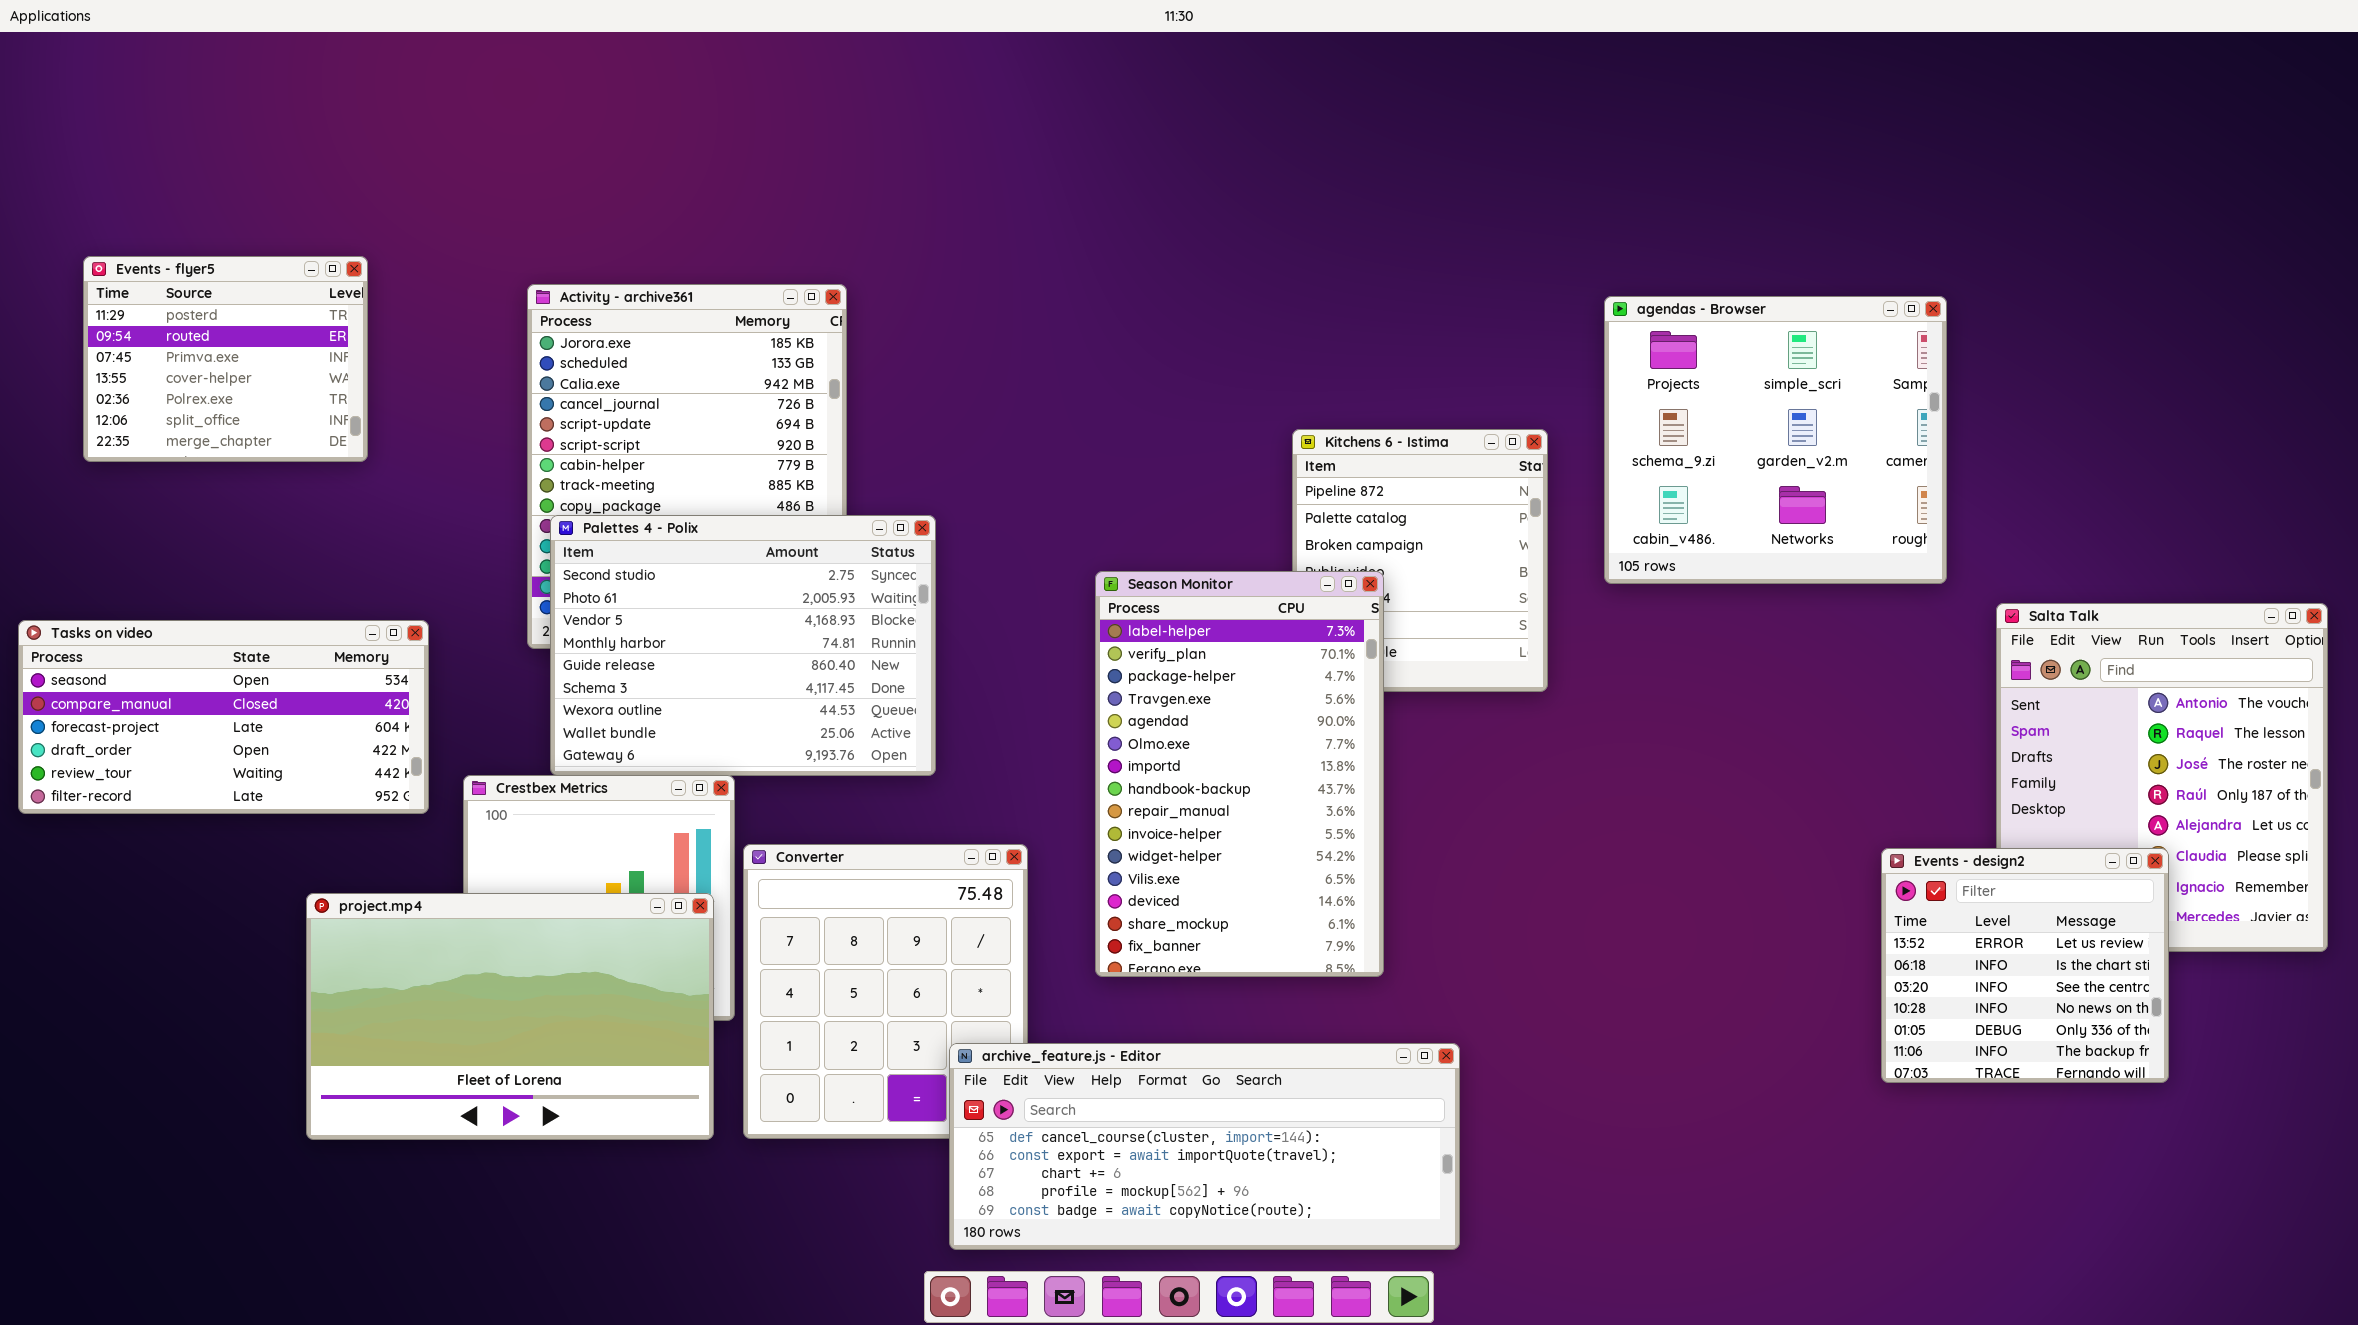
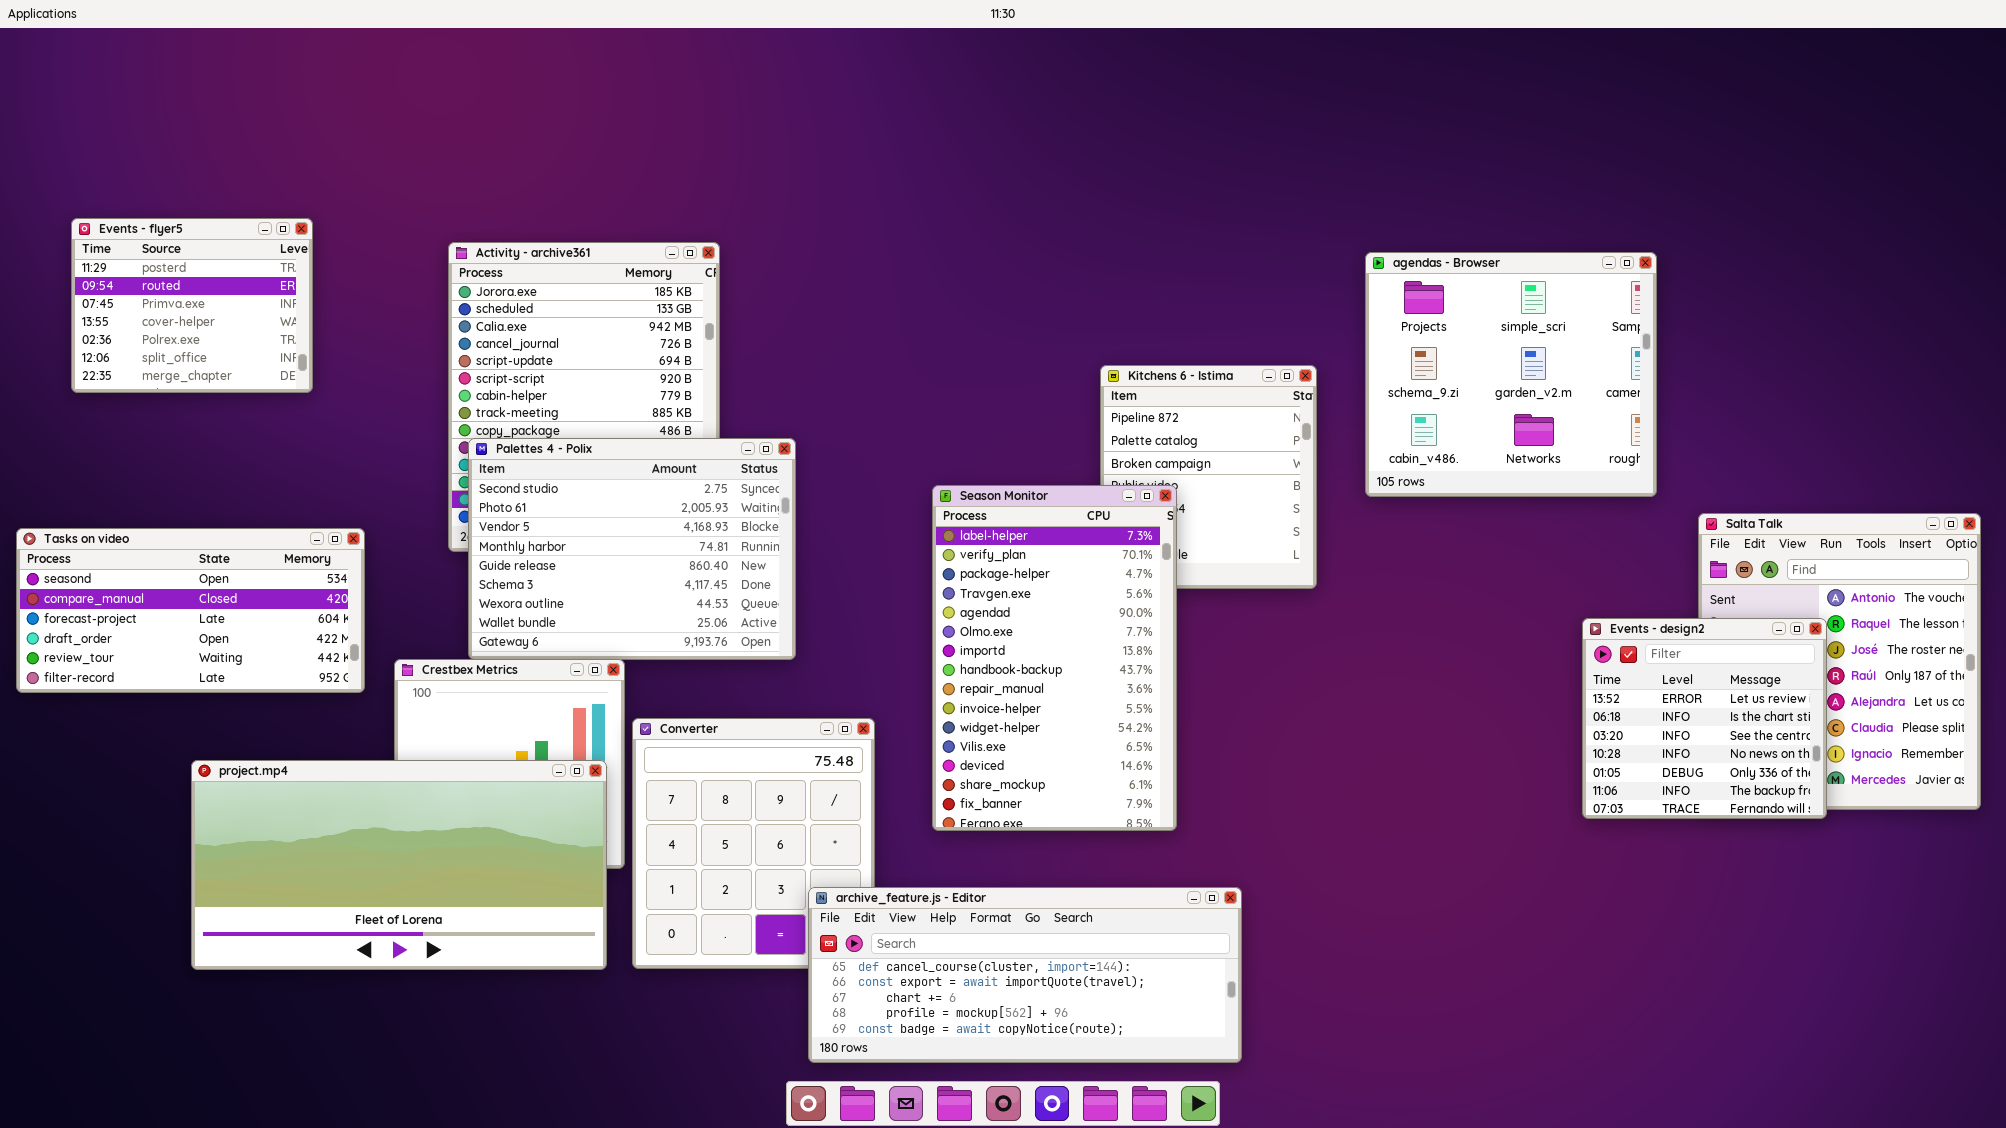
Events - design2: [1881,848,2169,1083] -> [1582,618,1827,819], moved
project.mp4: [306,893,714,1140] -> [191,760,607,970], resized

